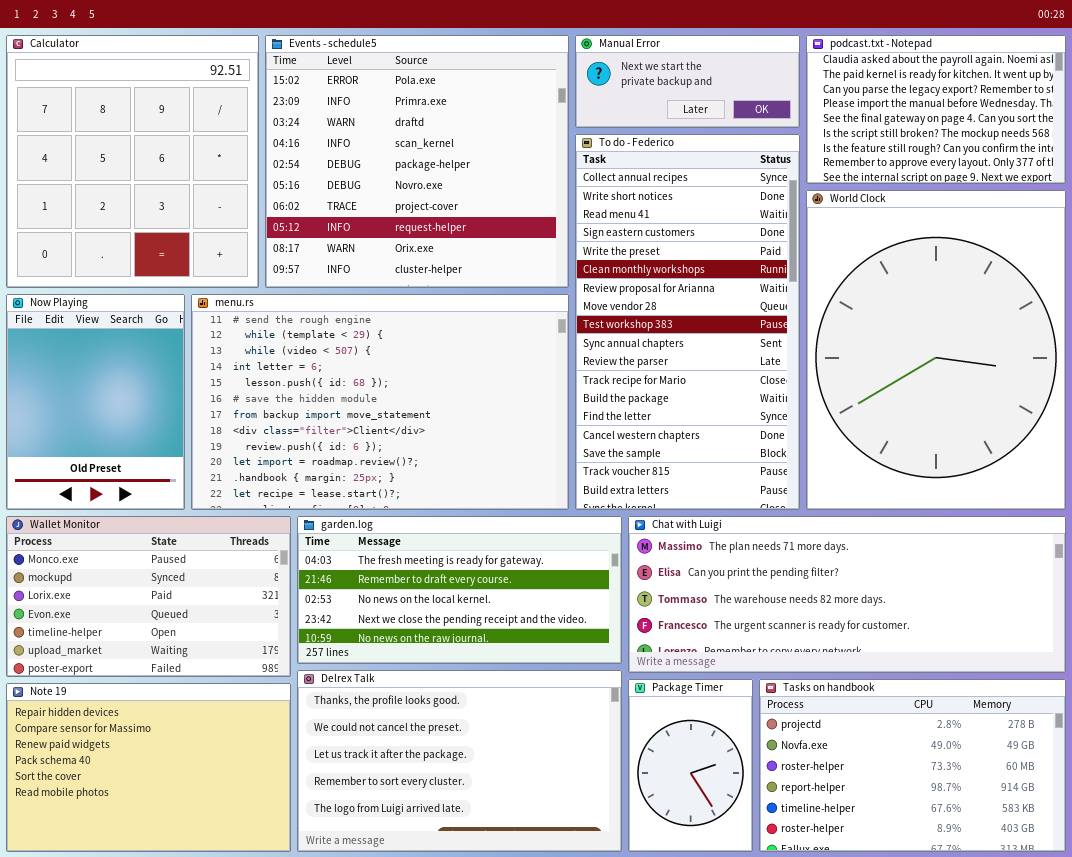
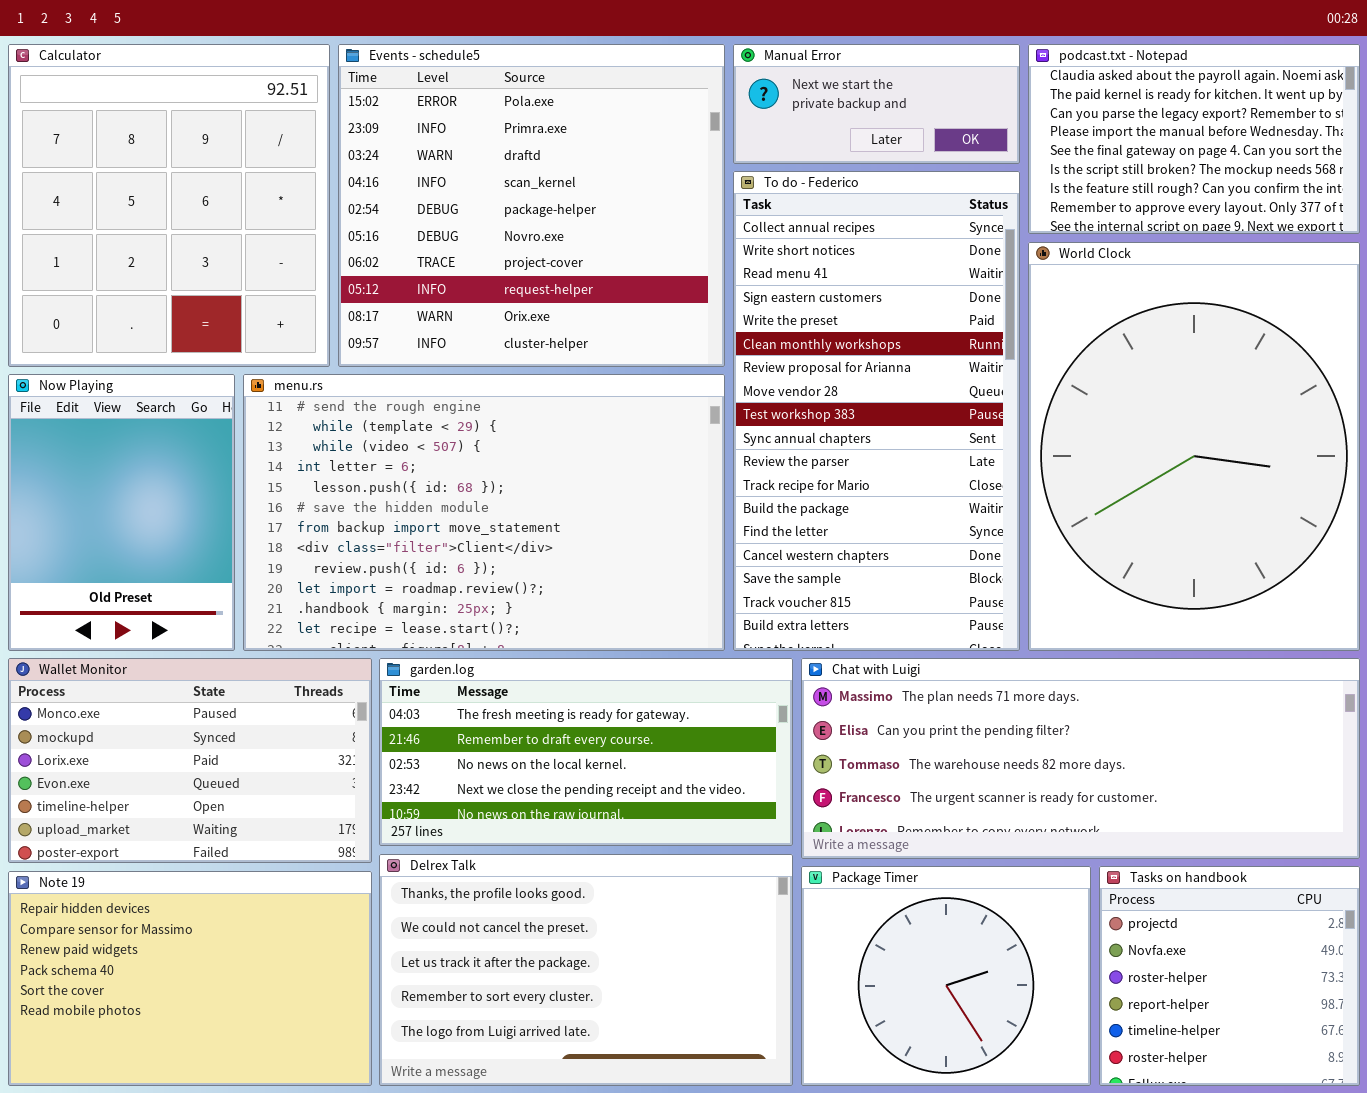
Package Timer: [628,679,753,852] -> [801,866,1091,1086], resized
Tasks on handbook: [759,679,1066,852] -> [1099,866,1360,1086], resized

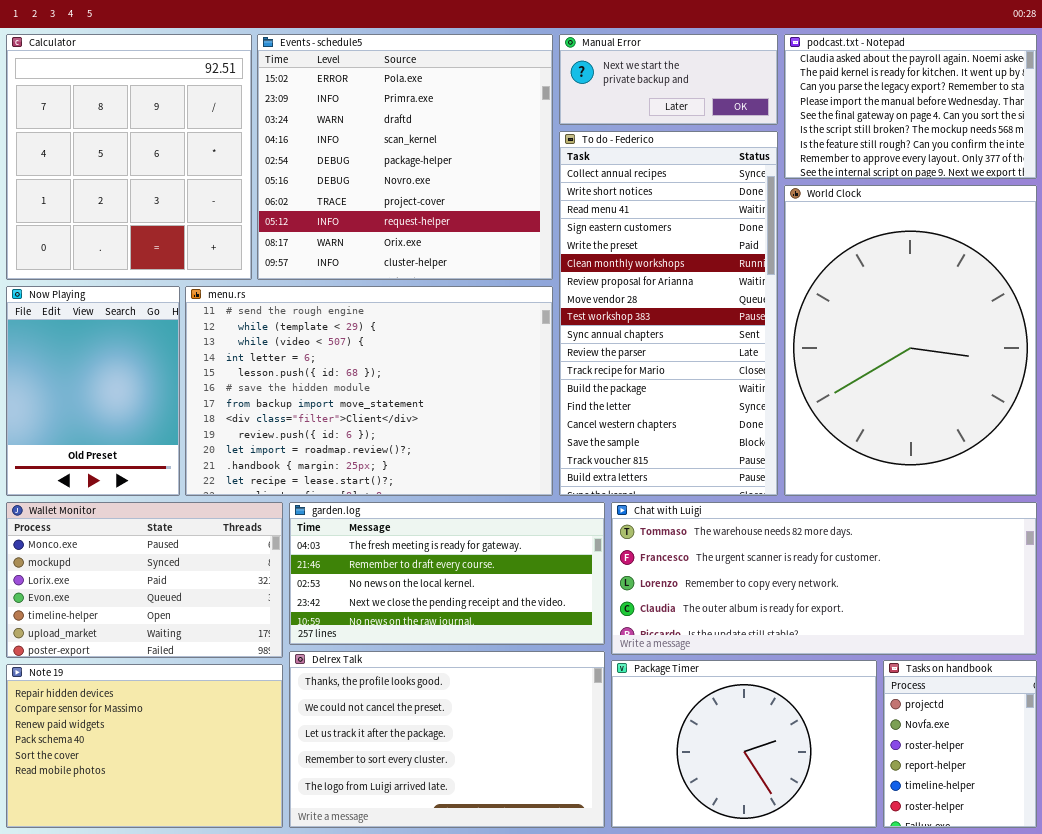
Chat with Luigi: [801,658,1360,859] -> [611,502,1037,655], scrolled down 2 rows
Package Timer: [801,866,1091,1086] -> [611,660,877,828], resized
Tasks on handbook: [1099,866,1360,1086] -> [883,660,1037,828], resized

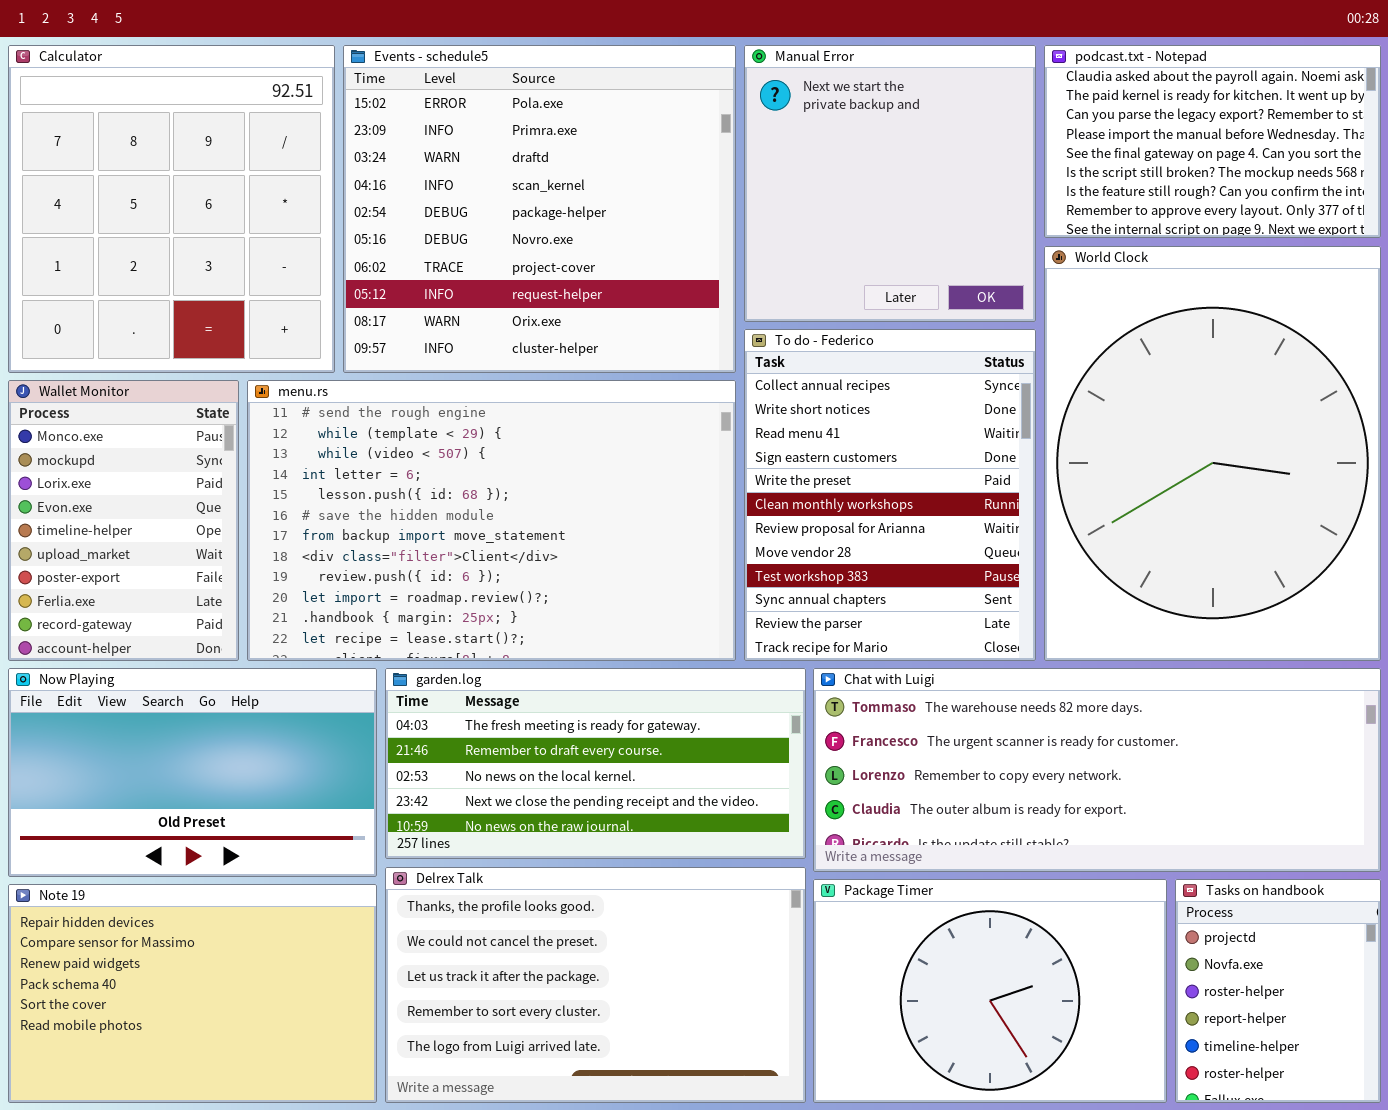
Manual Error: [559,34,778,125] -> [744,45,1036,322], resized
To do - Federico: [559,131,778,496] -> [744,329,1036,661], resized
Now Playing: [6,286,180,496] -> [8,668,377,877], moved, resized
Wallet Monitor: [6,502,283,658] -> [8,380,239,661], moved, resized

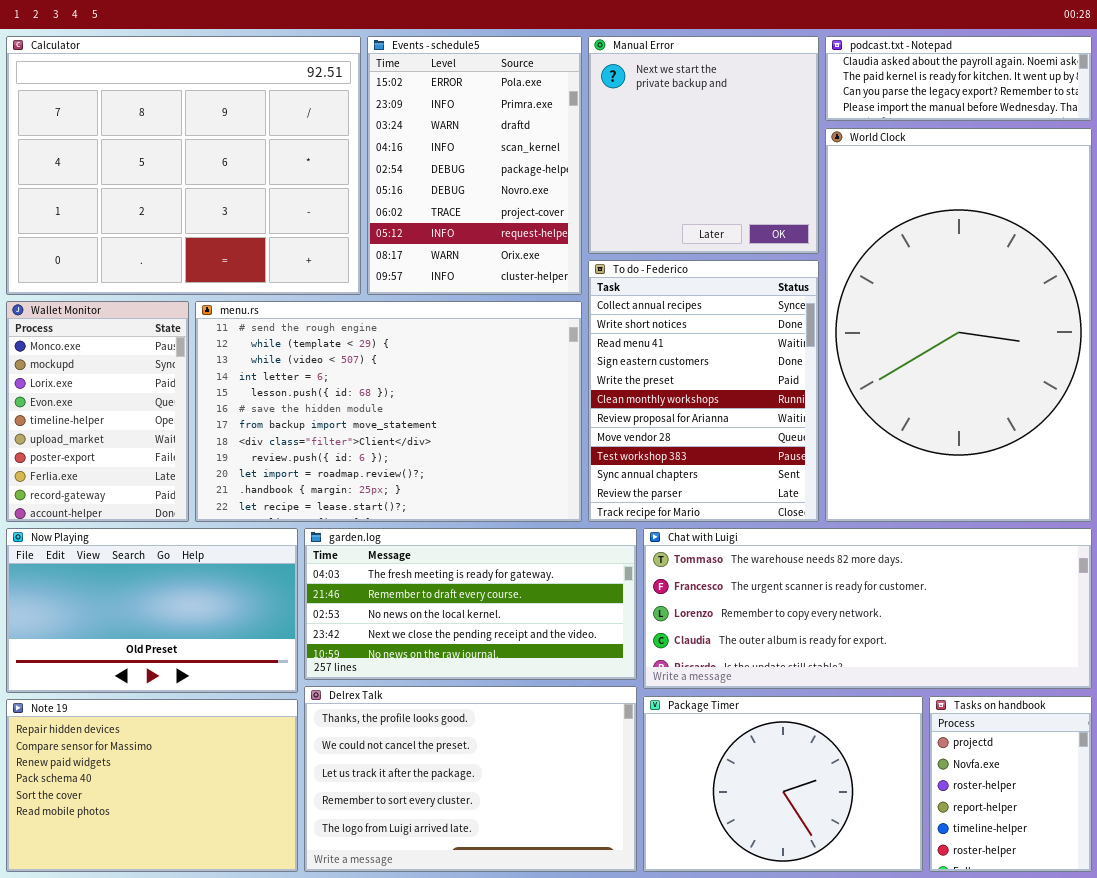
Calculator: [8,45,335,373] -> [6,36,361,295], resized
Events - schedule5: [343,45,736,373] -> [367,36,582,295], resized
podcast.txt - Notepad: [1044,45,1381,238] -> [825,36,1092,121], resized
World Clock: [1044,246,1381,661] -> [825,128,1092,522], resized

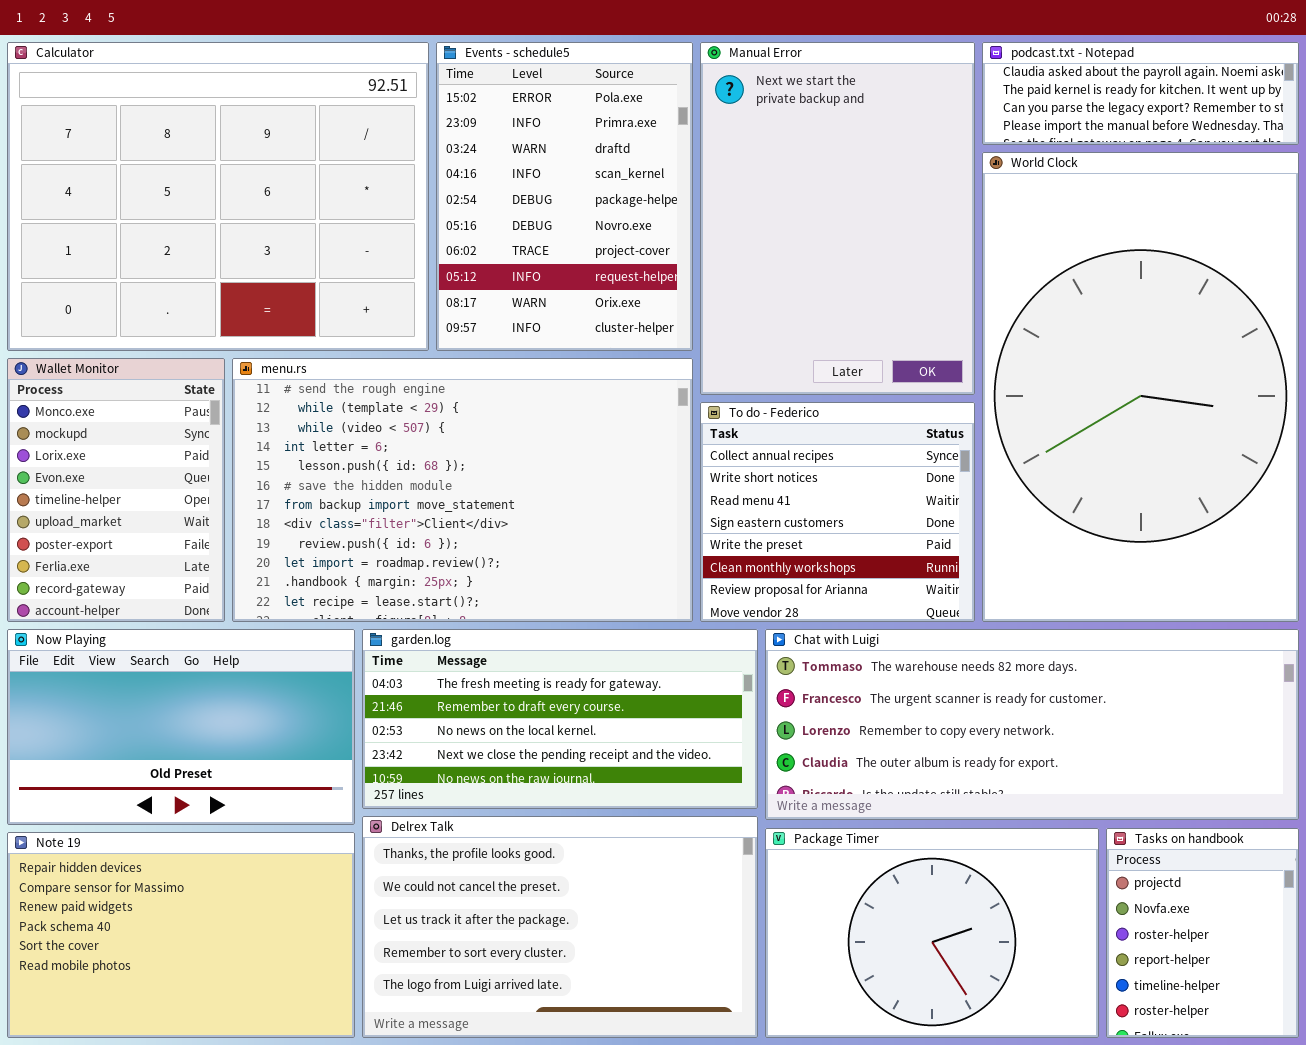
Manual Error: [588,36,819,254] -> [700,42,975,395], resized
To do - Federico: [588,260,819,522] -> [700,402,975,622], resized

